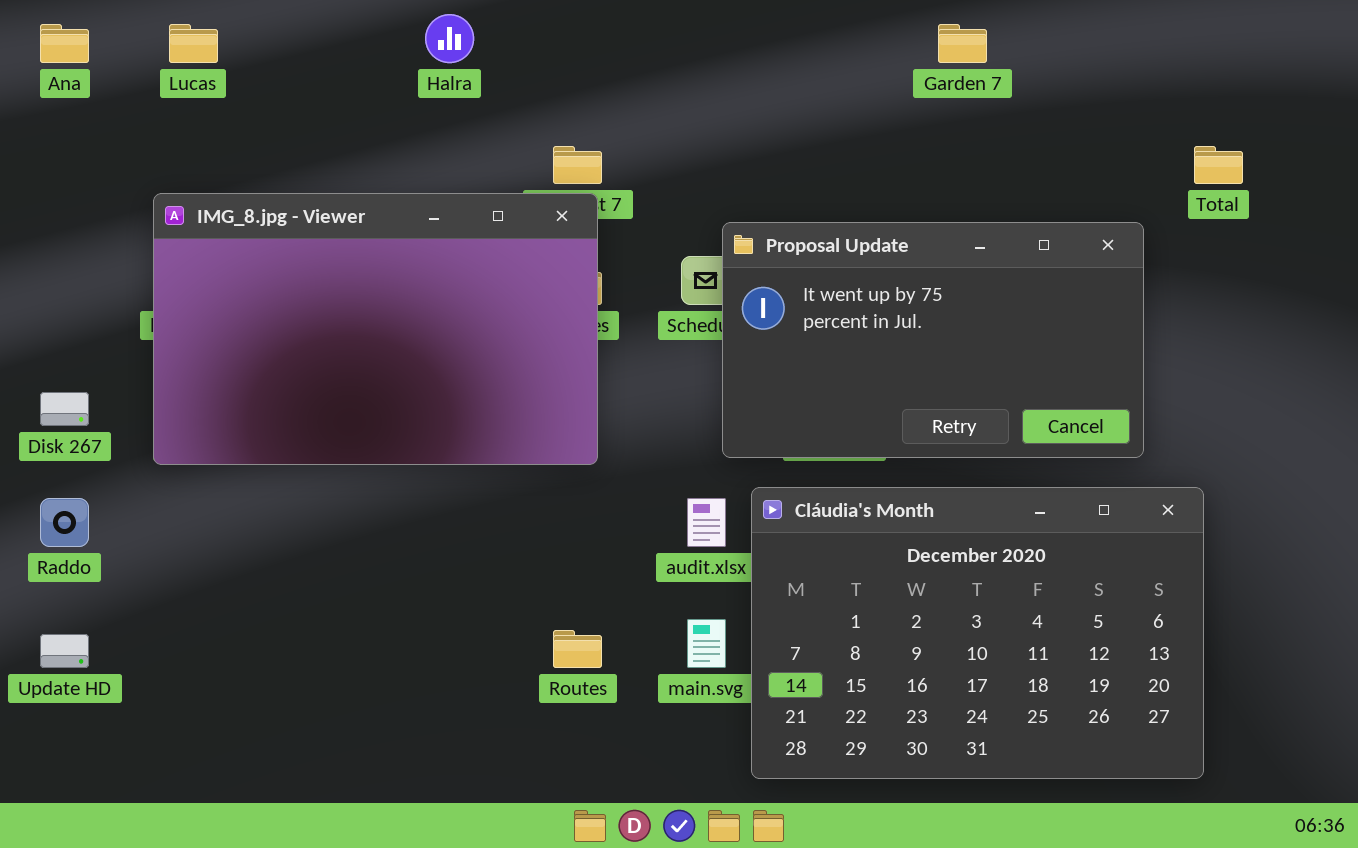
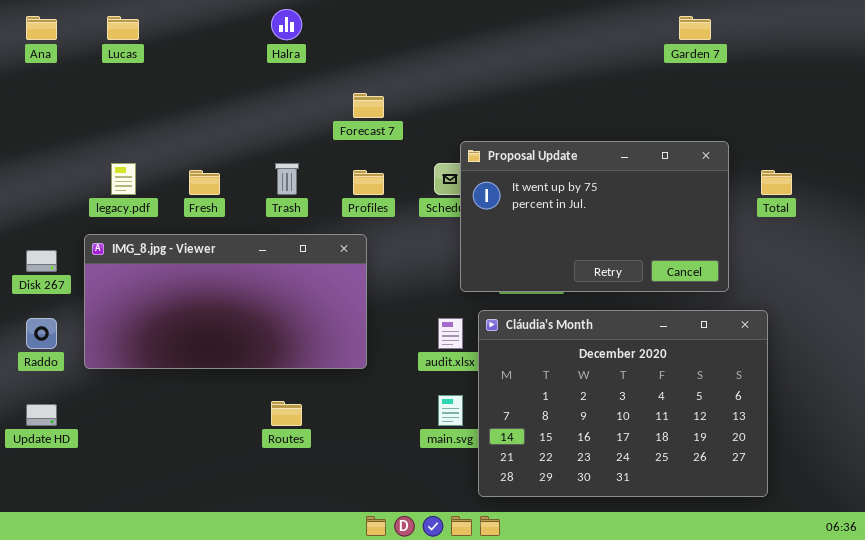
Garden 7: [938,24,987,63] -> [679,16,711,40], moved
Total: [1194,146,1243,184] -> [761,170,792,195], moved
IMG_8.jpg - Viewer: [153,193,598,465] -> [84,234,367,369], moved, resized
Routes: [553,630,602,668] -> [271,401,302,426], moved

